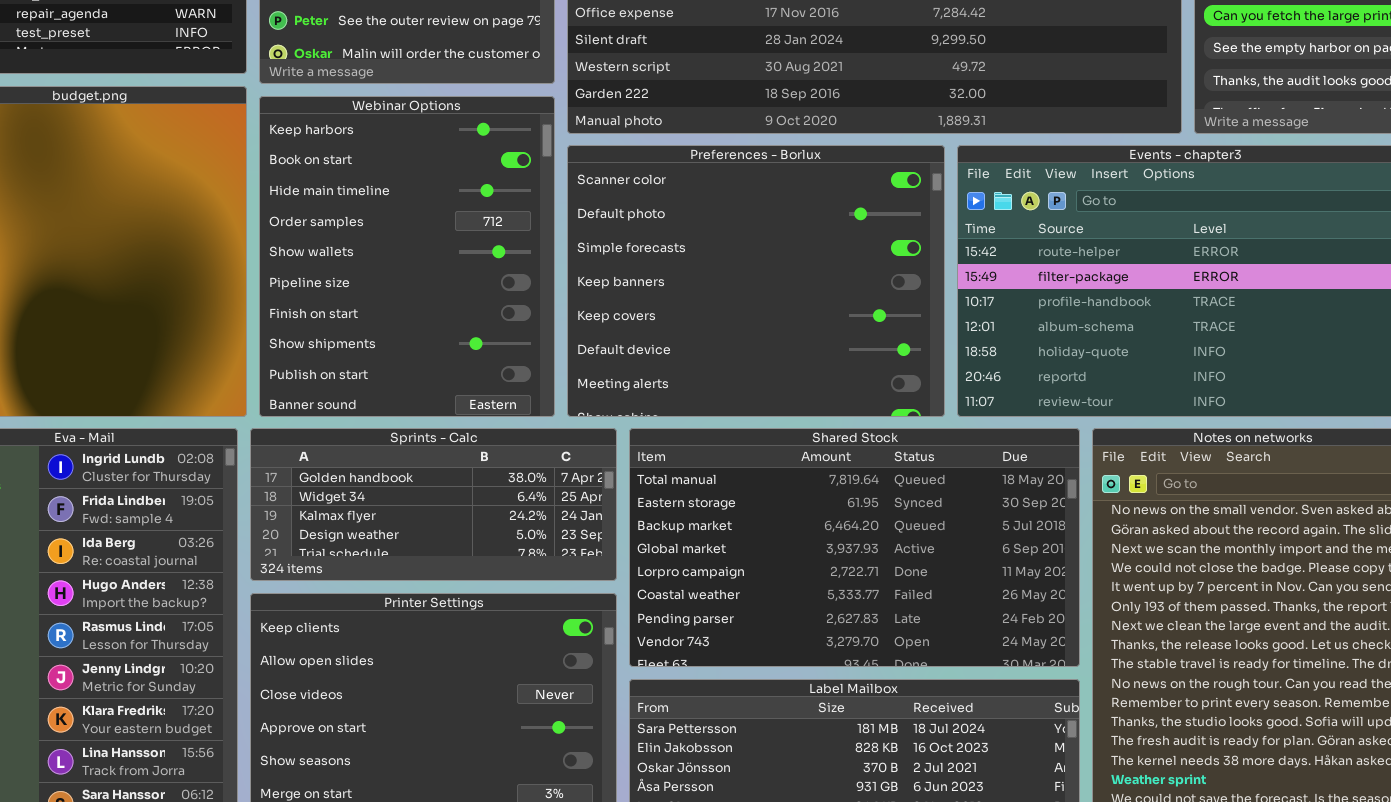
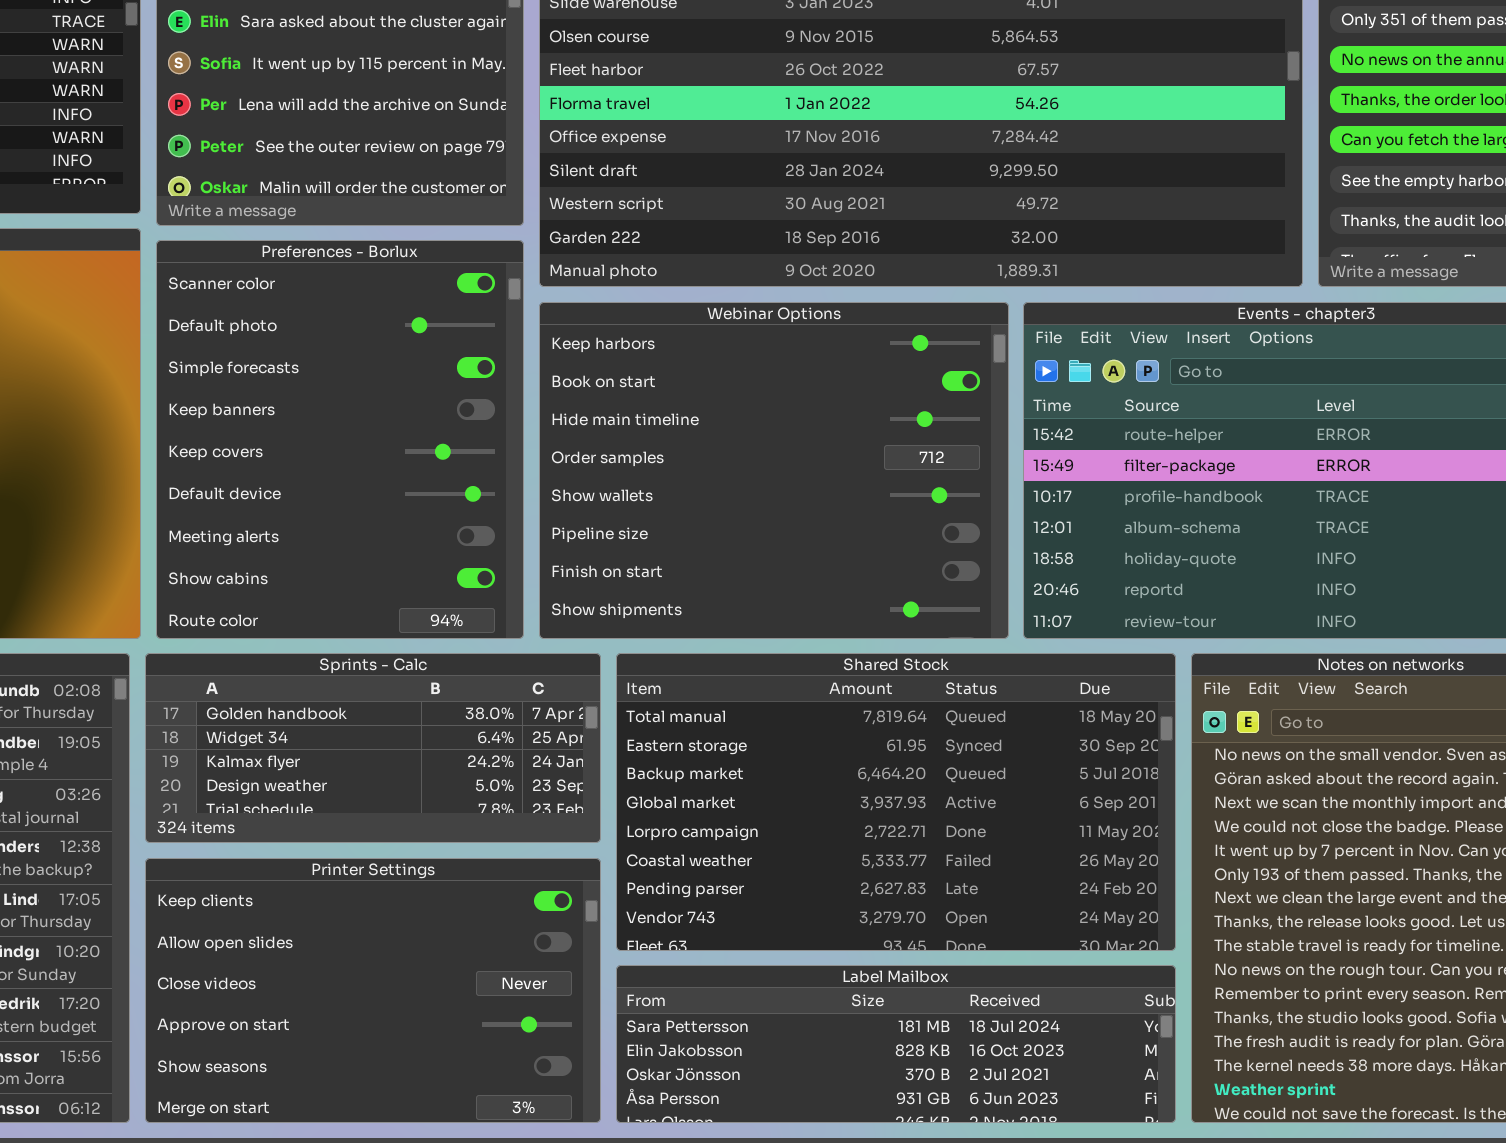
Webinar Options: [259,96,555,417] -> [539,302,1009,639], moved, resized
Preferences - Borlux: [567,145,945,417] -> [156,240,524,639], moved, resized

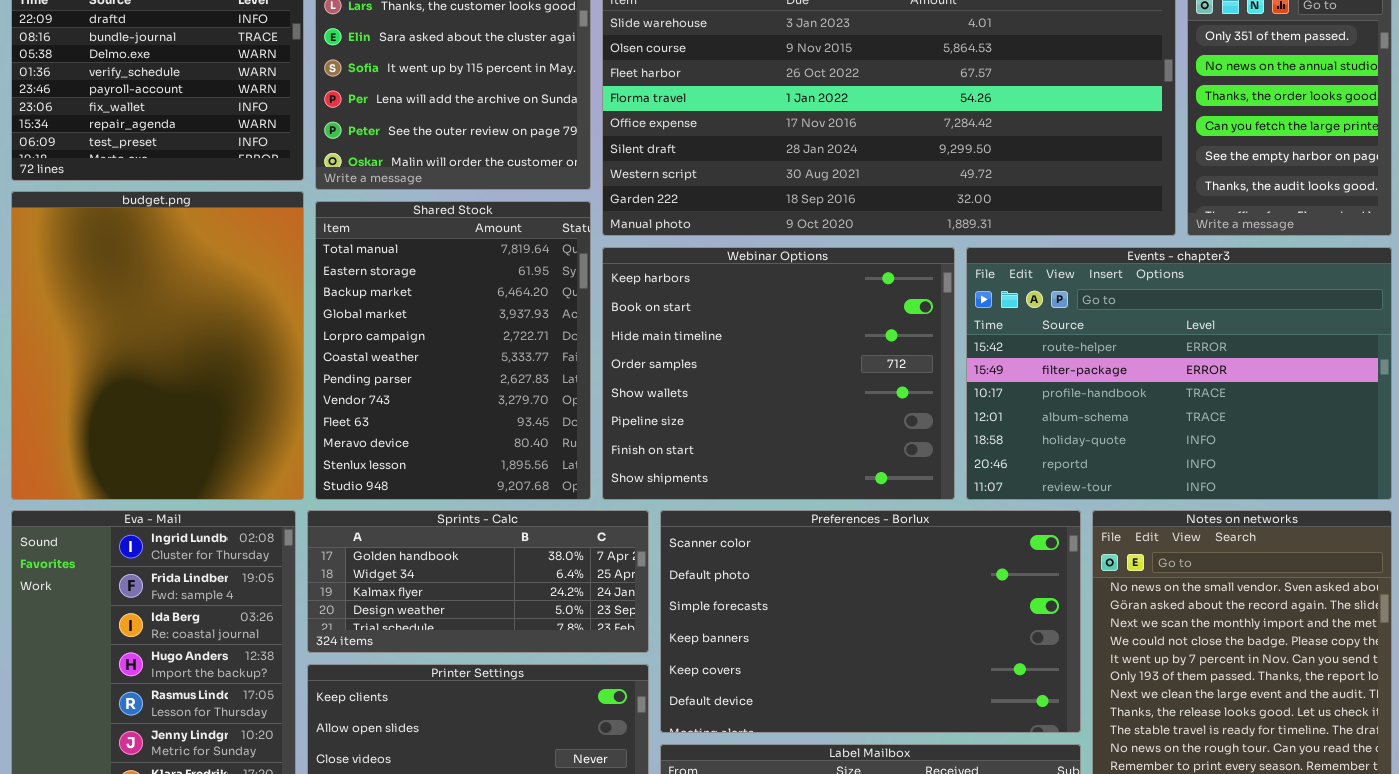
Preferences - Borlux: [156,240,524,639] -> [660,510,1081,733], moved, resized
Shared Stock: [616,653,1176,951] -> [315,201,591,500], moved, resized

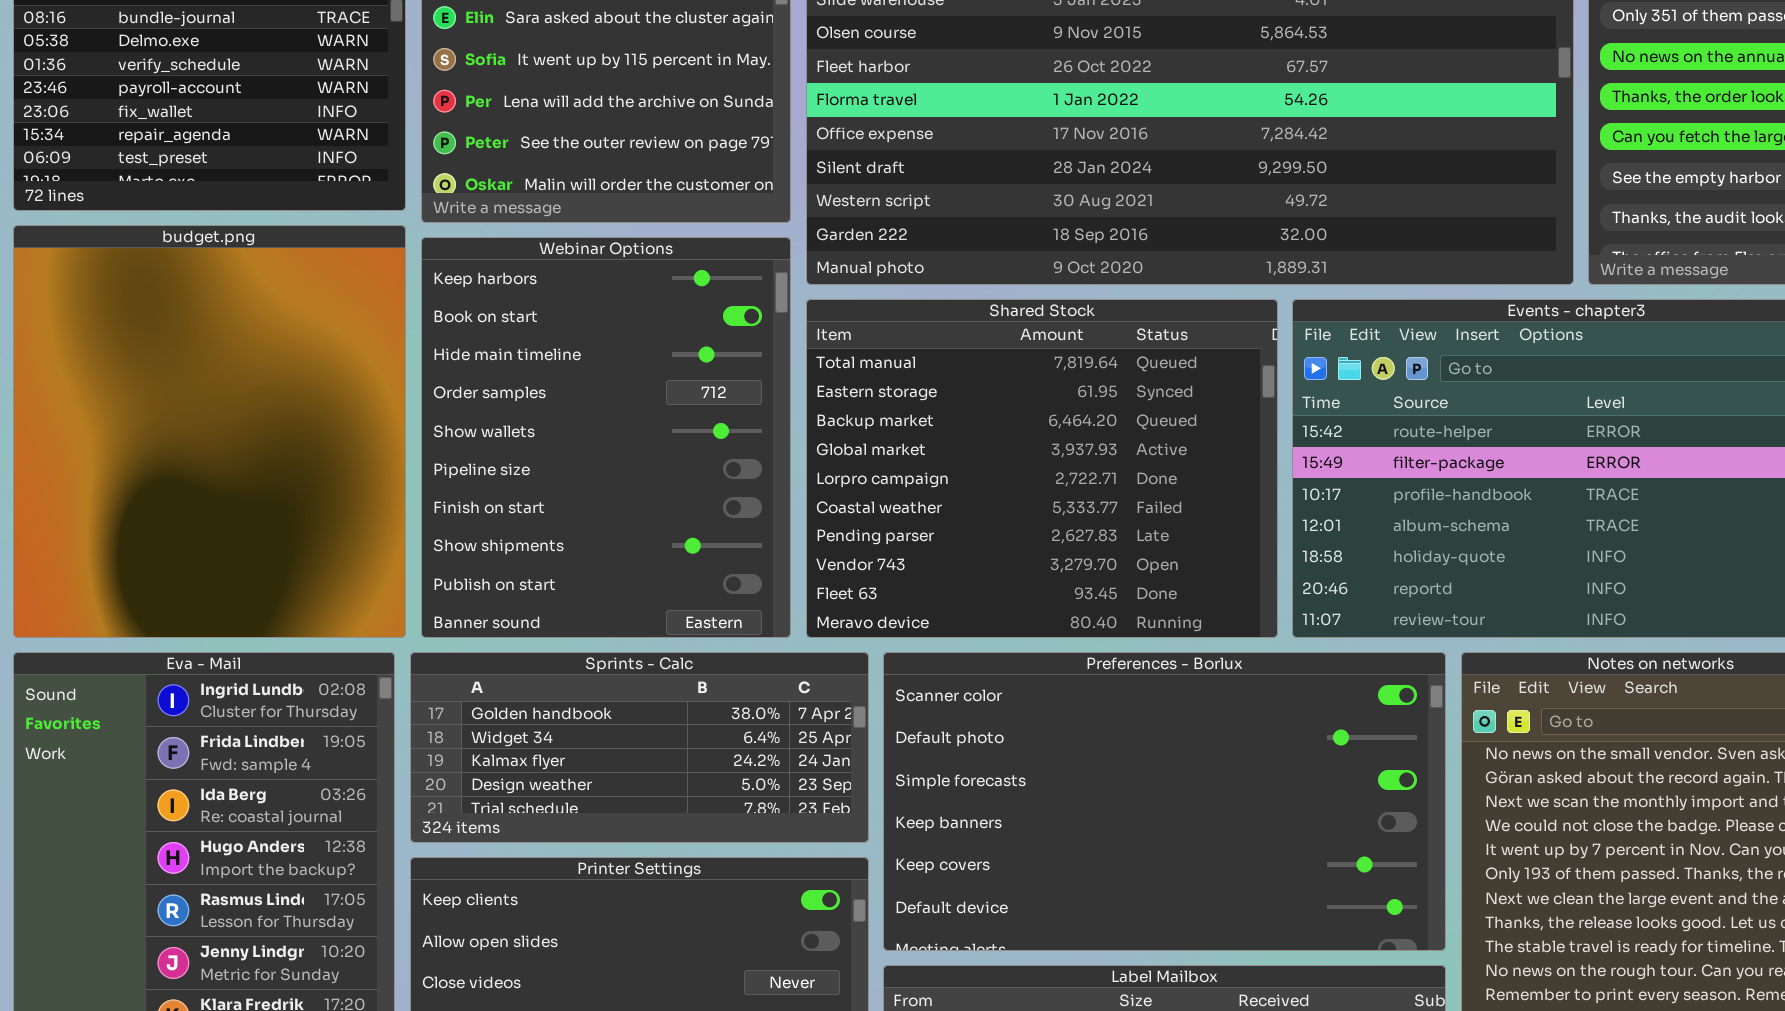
Shared Stock: [315,201,591,500] -> [806,299,1278,638], moved, resized
Webinar Options: [602,247,955,500] -> [421,237,791,638], moved, resized

